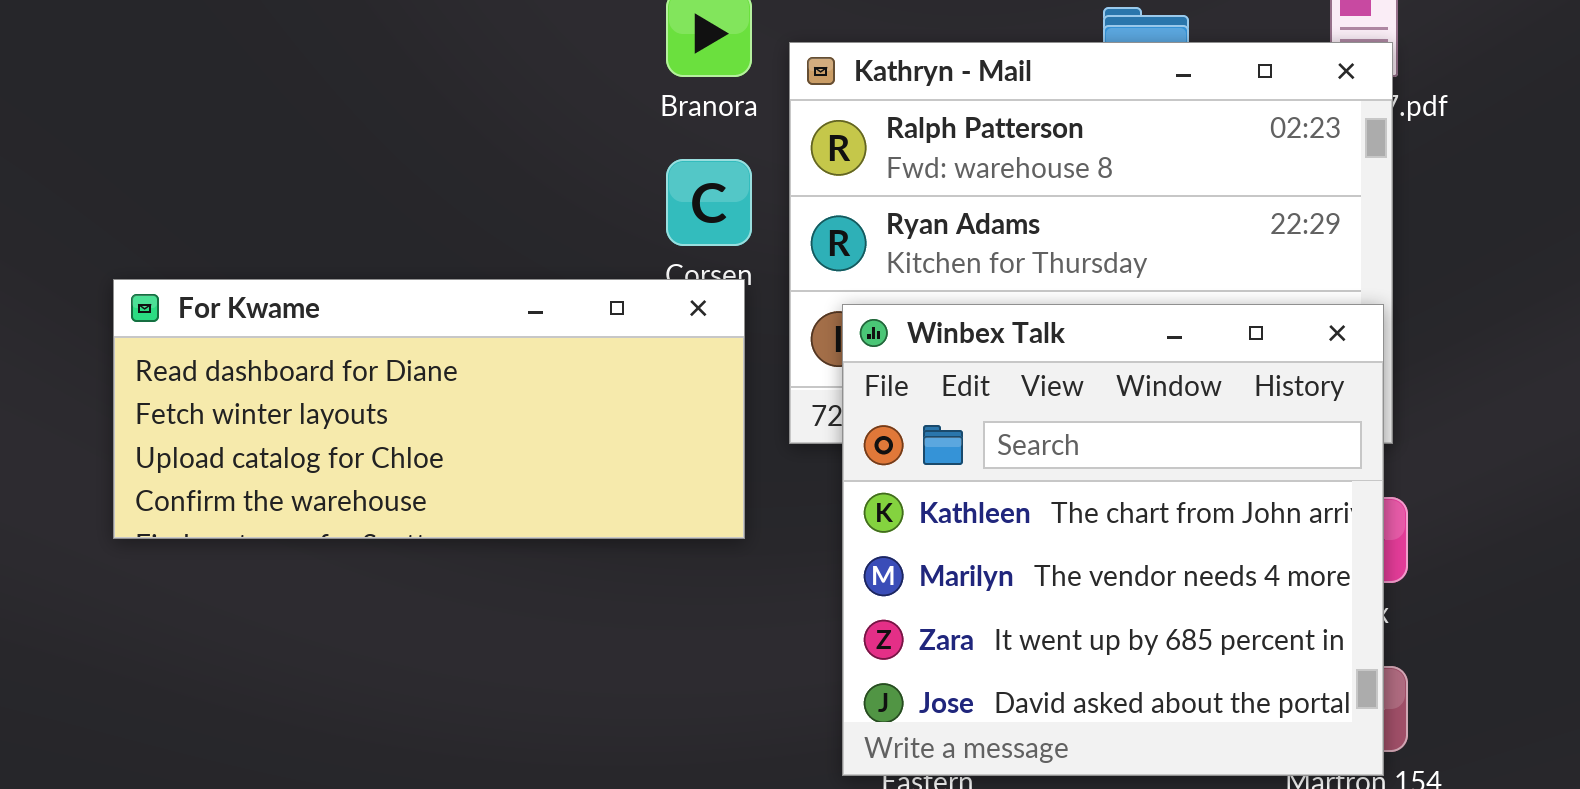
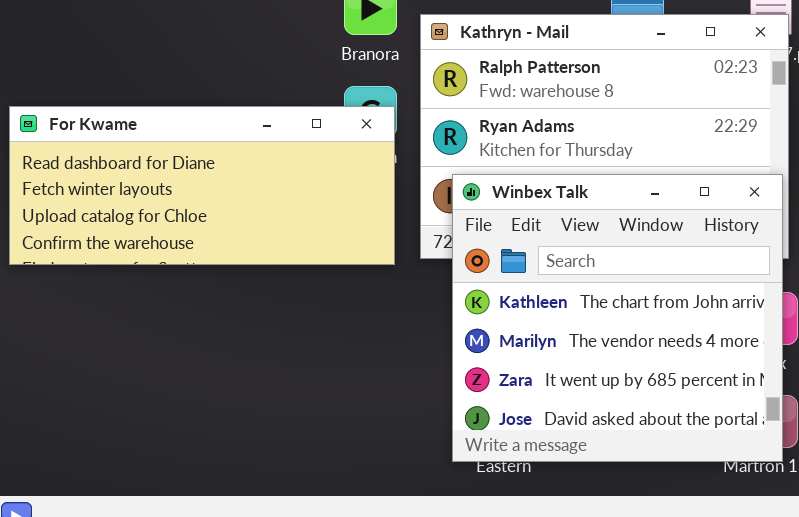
For Kwame: [113,279,745,539] -> [9,106,395,265], moved

